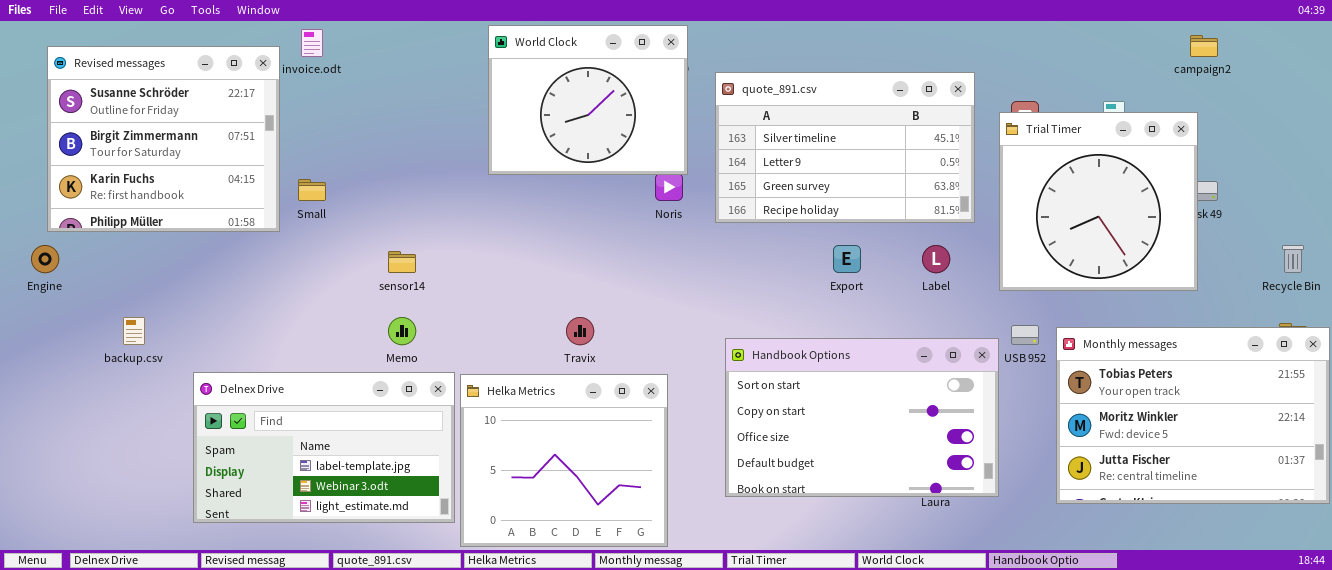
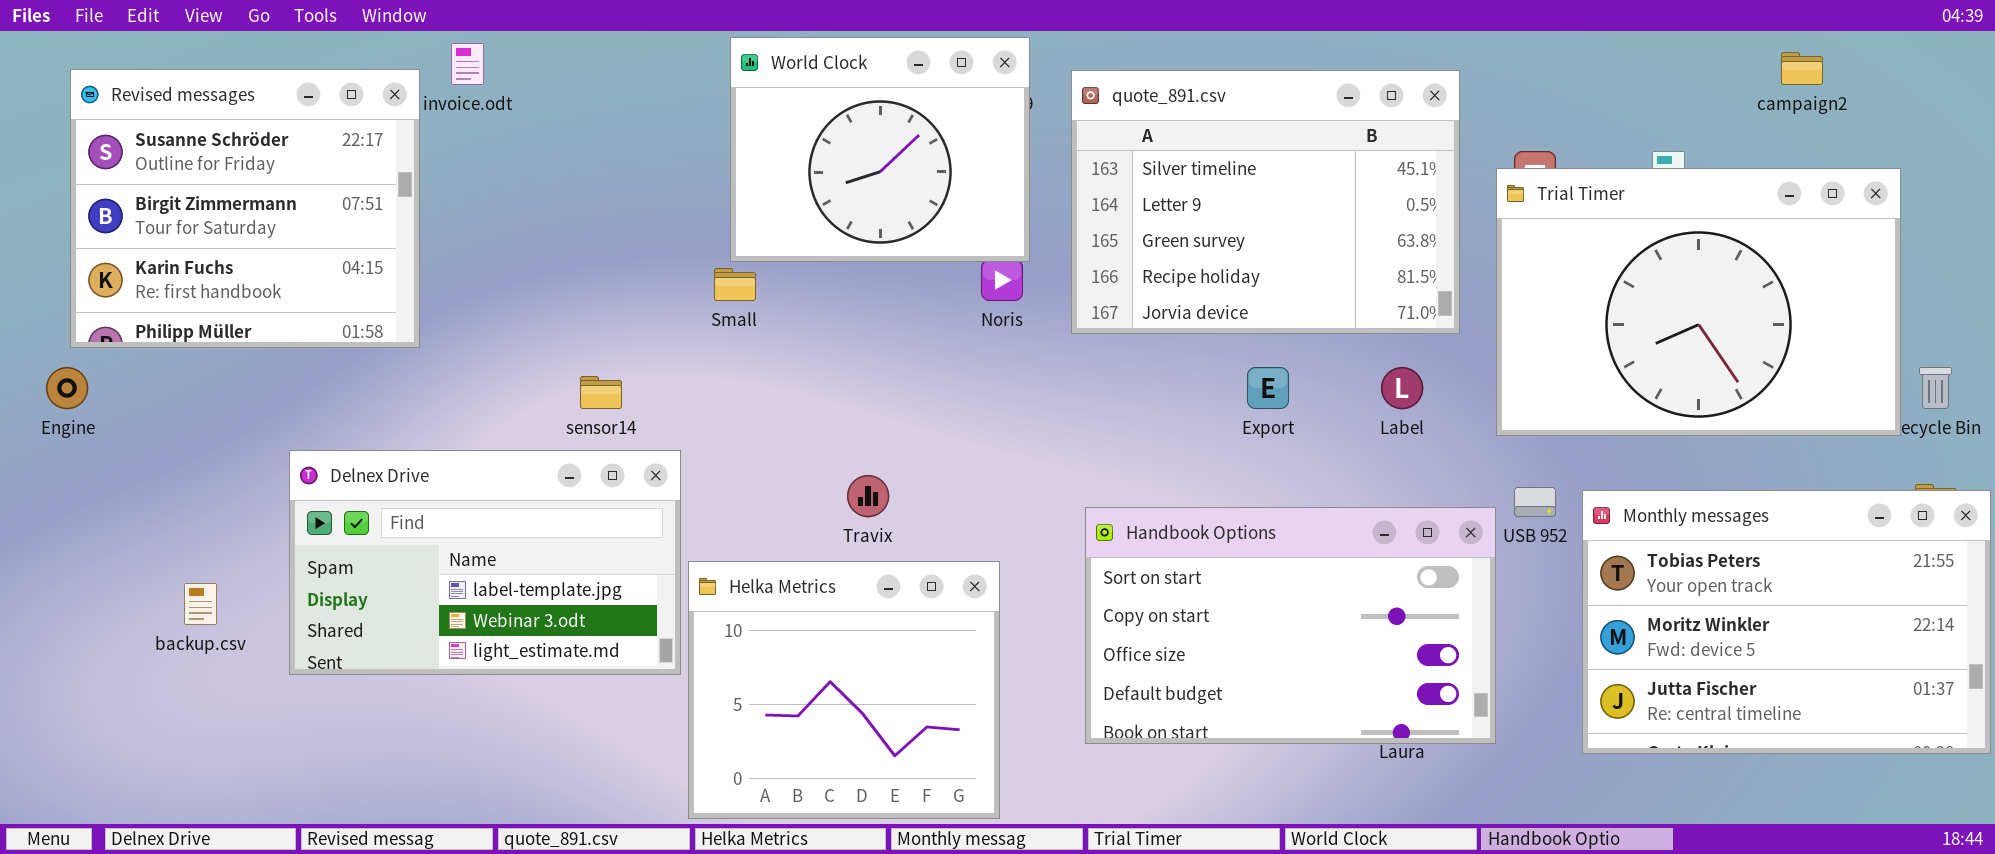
quote_891.csv: [715,72,975,223] -> [1071,70,1460,334], resized
Trial Timer: [999,112,1198,291] -> [1496,168,1901,436], resized
Small: [298,179,326,201] -> [714,268,756,301], moved
backup.csv: [123,317,145,345] -> [184,583,217,625], moved
Delnex Drive: [193,372,455,523] -> [289,450,681,675], moved

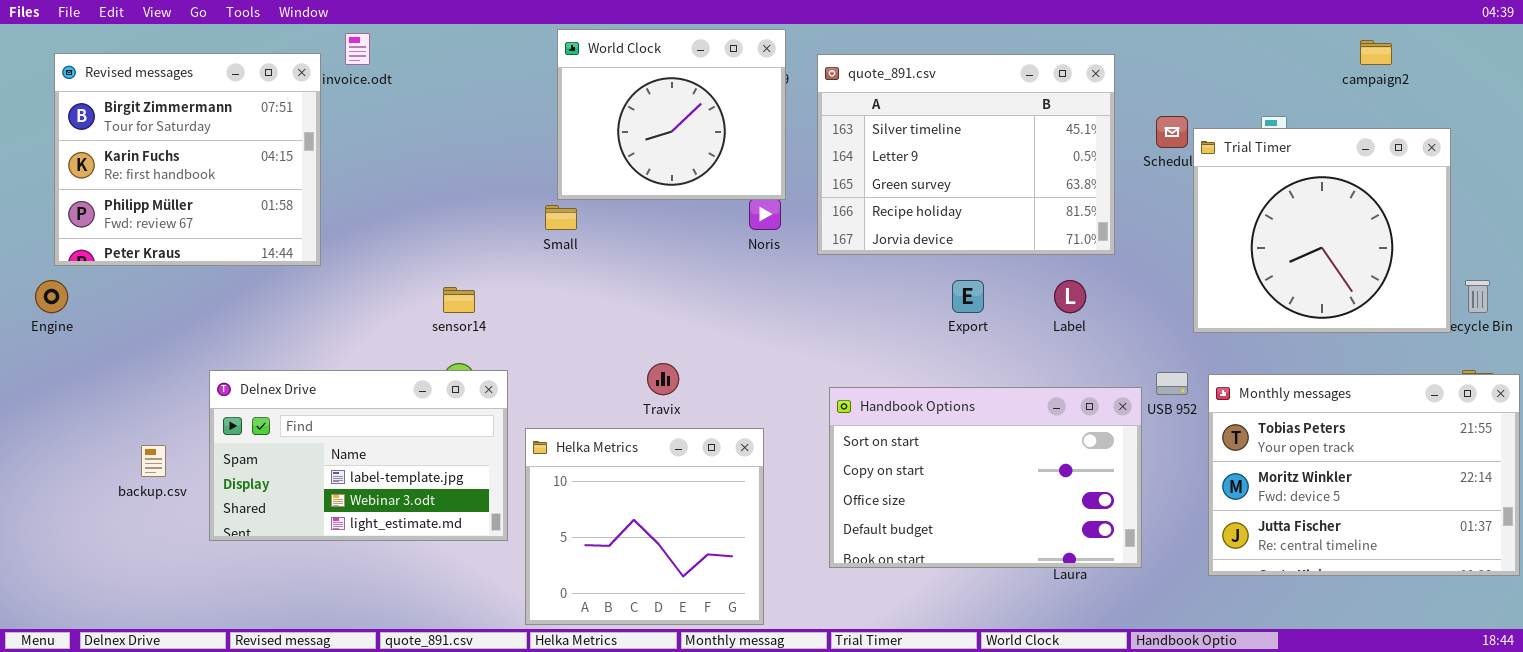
Revised messages: [70,69,420,348] -> [54,53,321,266], scrolled down 1 row
Trial Timer: [1496,168,1901,436] -> [1193,128,1451,333], resized
Delnex Drive: [289,450,681,675] -> [209,370,508,541], moved

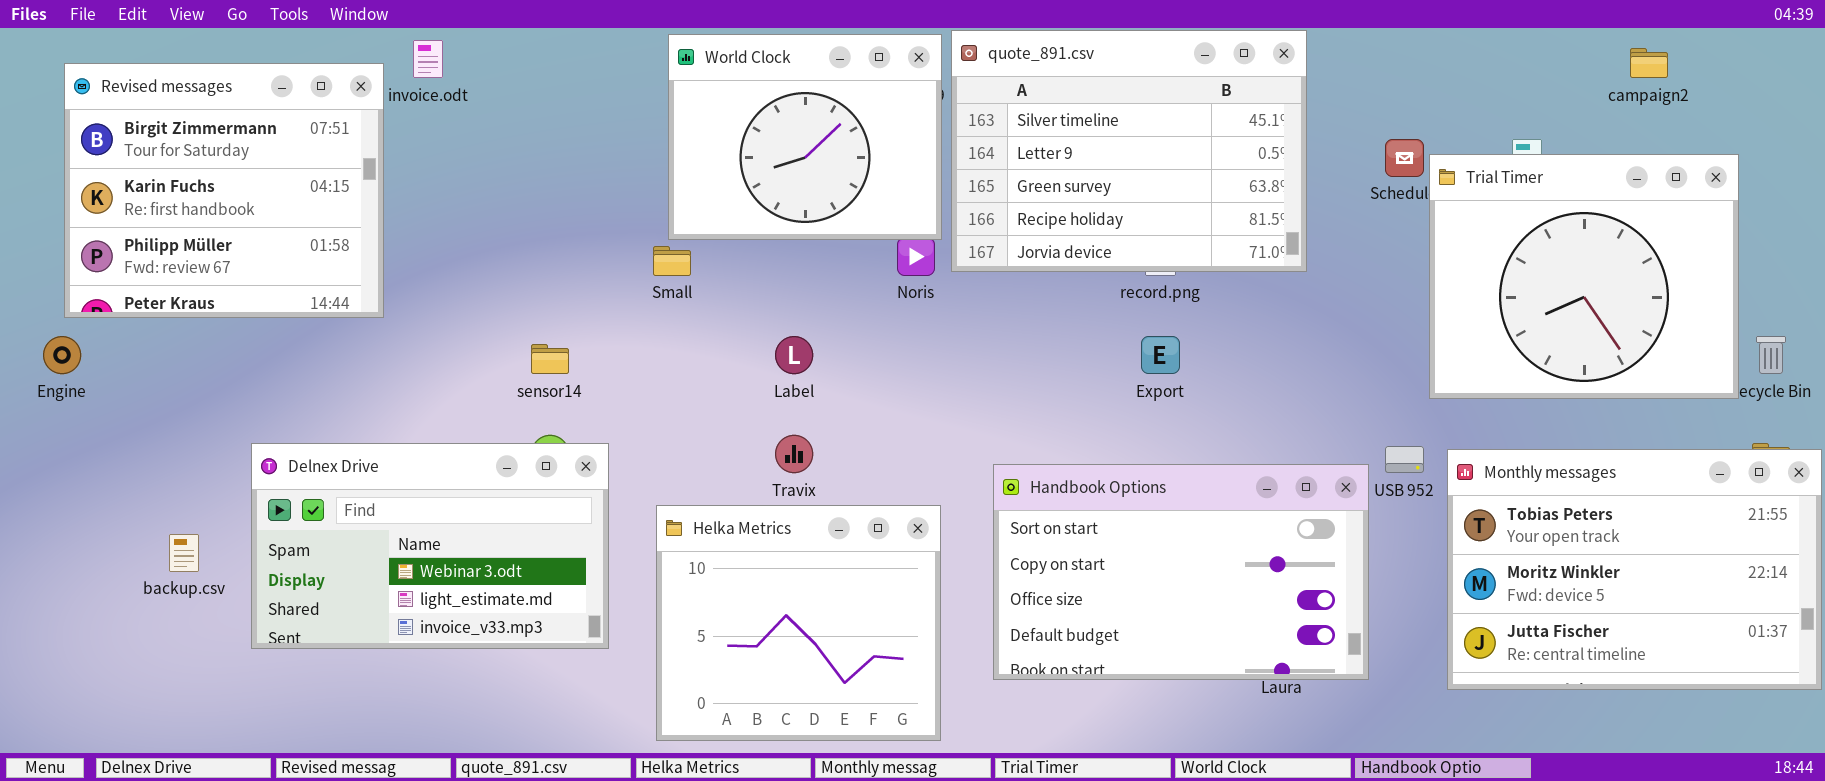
quote_891.csv: [817,54,1115,255] -> [951,30,1307,272], moved
Label: [1054,280,1086,313] -> [775,336,813,374], moved
Delnex Drive: [209,370,508,541] -> [251,443,609,649], scrolled down 1 row
Helka Metrics: [525,428,764,625] -> [656,505,941,741], moved

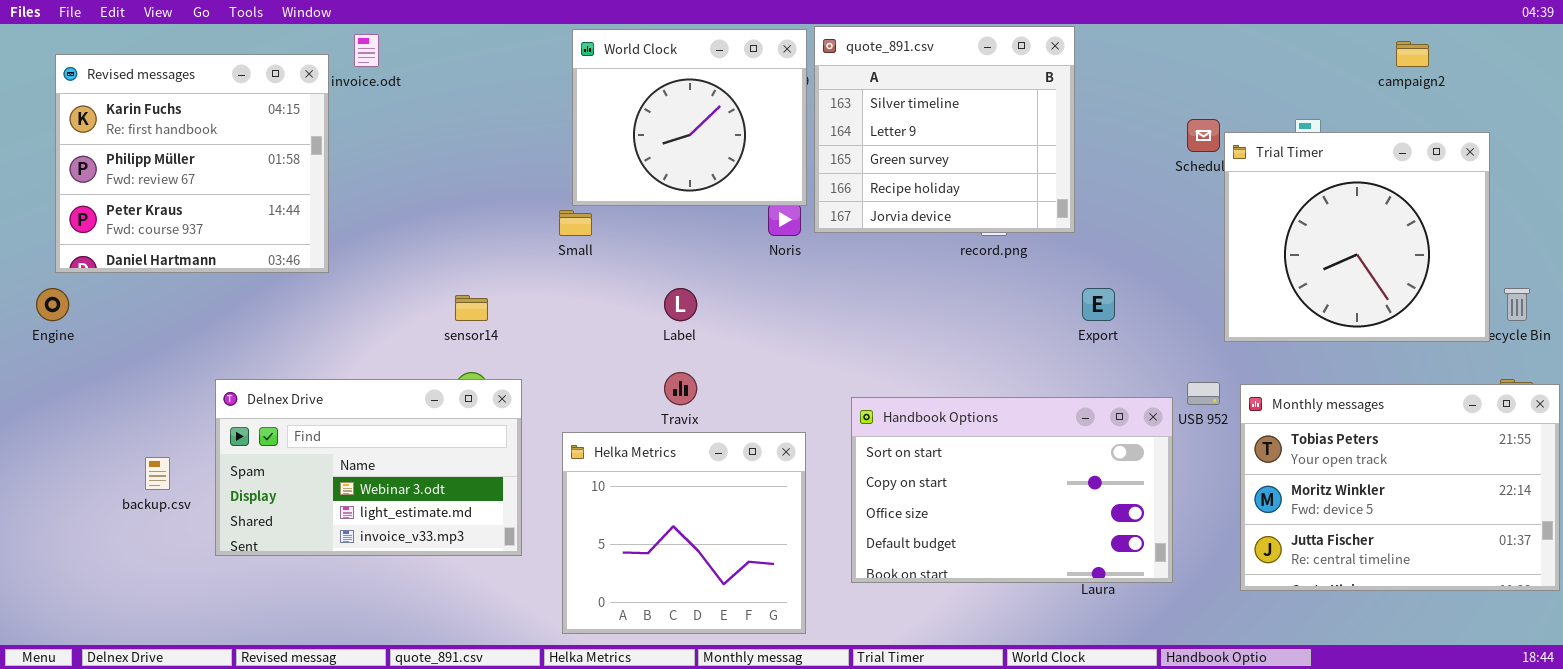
quote_891.csv: [951,30,1307,272] -> [814,26,1075,233], resized
Revised messages: [64,63,384,318] -> [55,54,329,273], scrolled down 1 row
Export: [1141,336,1180,374] -> [1082,288,1115,321], moved

